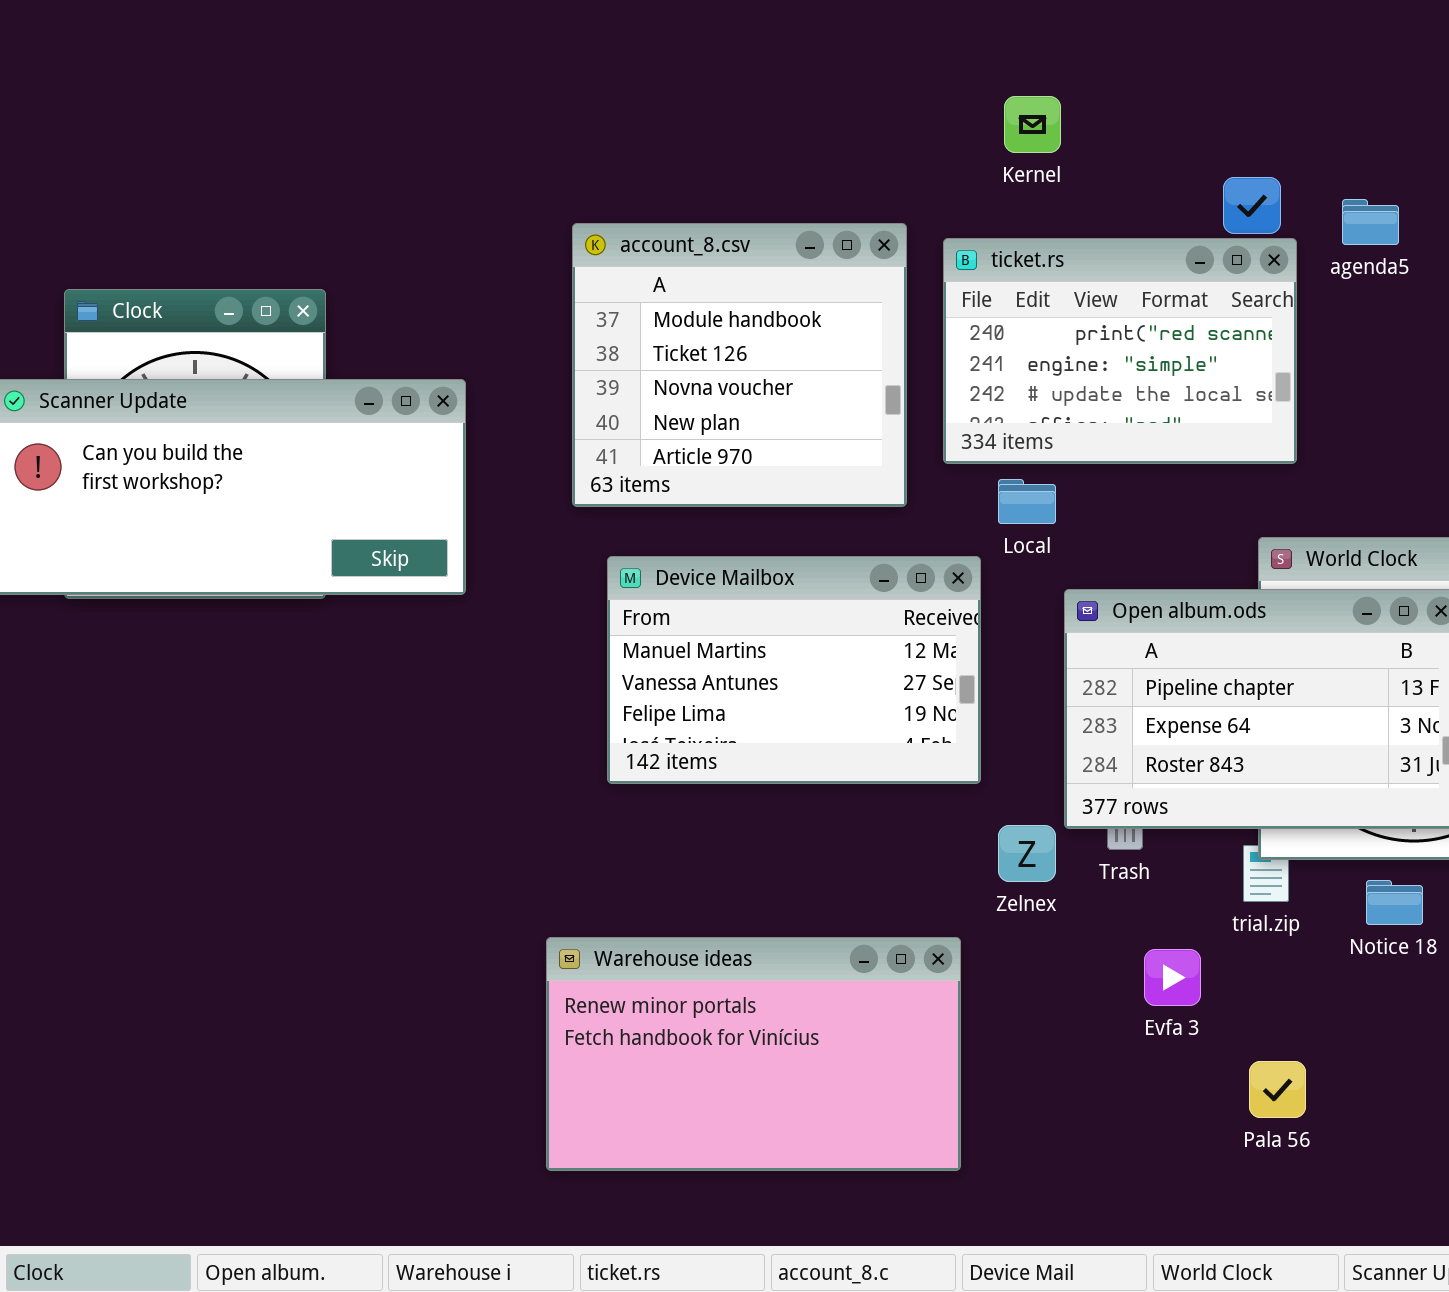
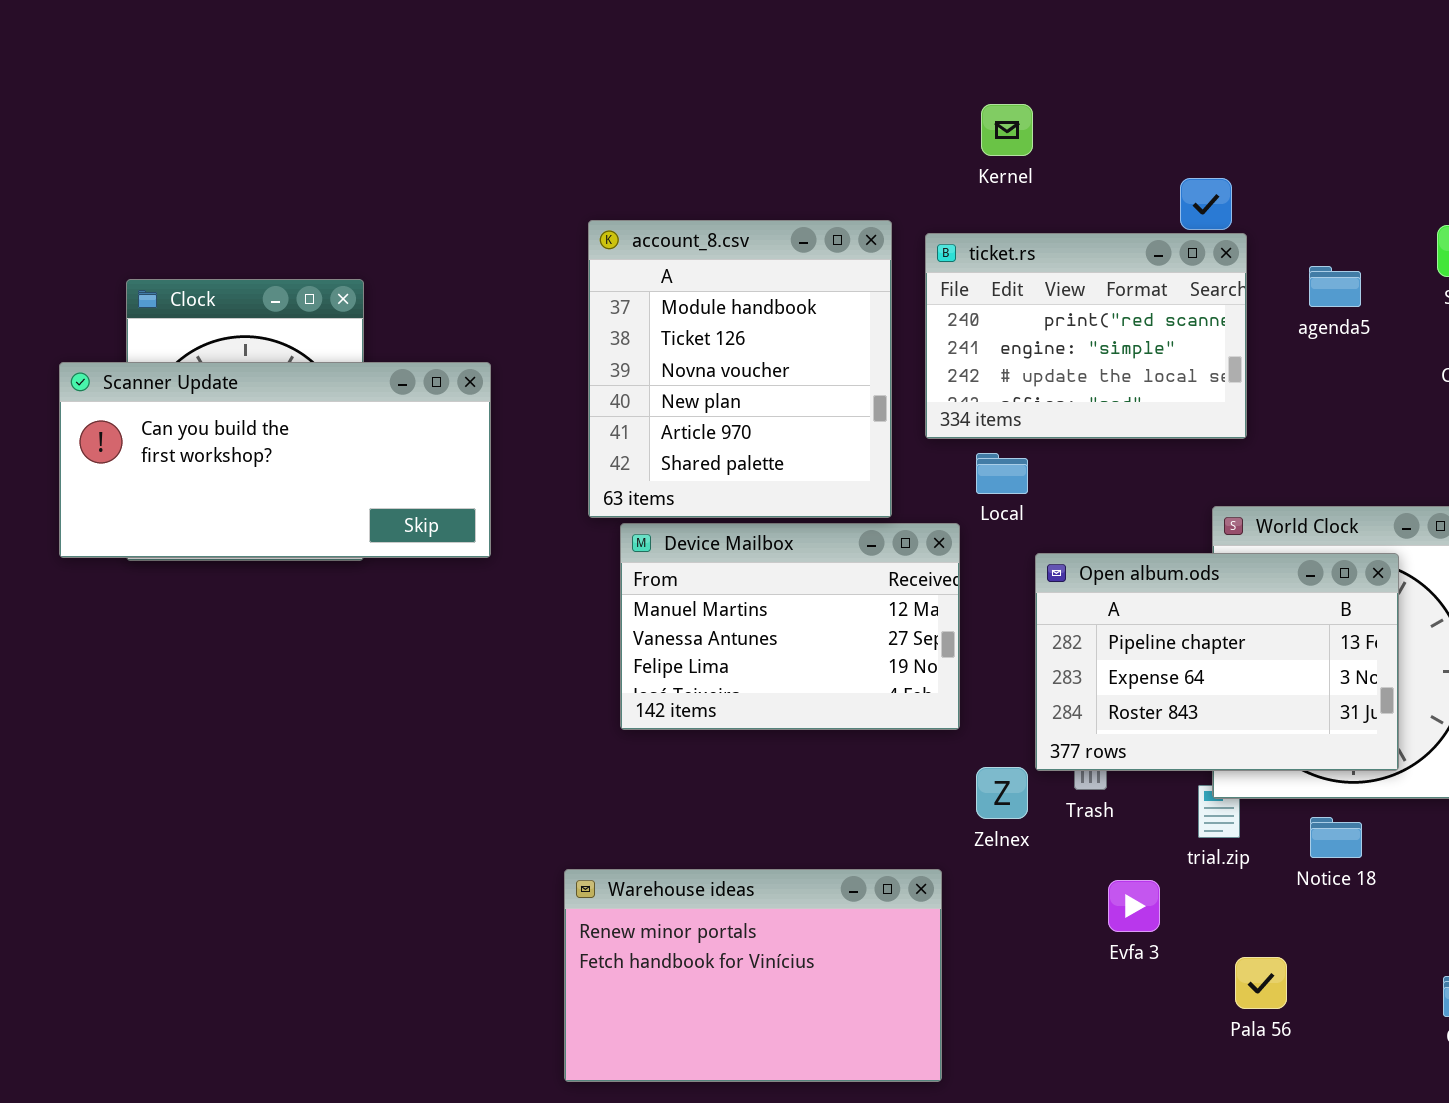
agenda5: [1342,199,1399,245] -> [1309,266,1361,307], moved
account_8.csv: [572,223,907,507] -> [588,220,892,518], resized
Pala 56: [1249,1061,1306,1118] -> [1235,957,1287,1009], moved

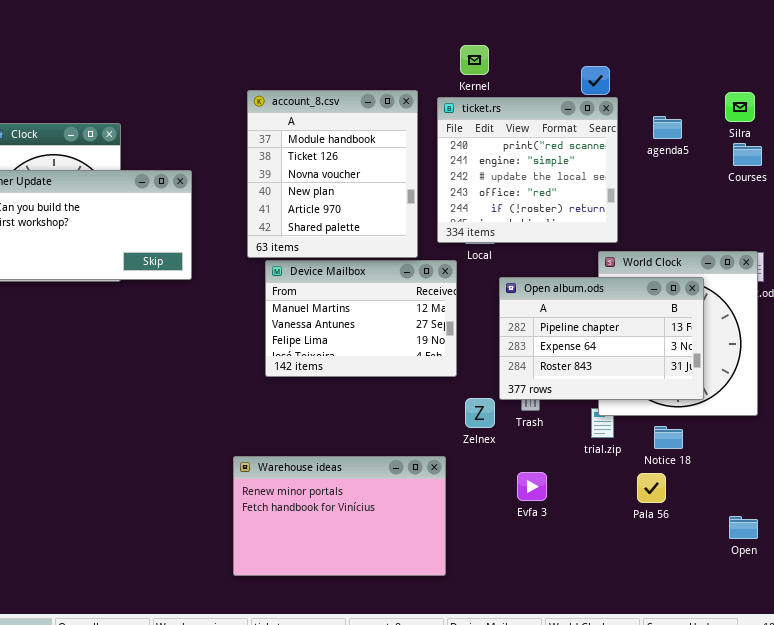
Kernel: [981,104,1033,156] -> [460,45,489,75], moved
ticket.rs: [925,233,1247,439] -> [437,97,618,243], resized
Evfa 3: [1108,880,1160,932] -> [517,472,547,501], moved
Pala 56: [1235,957,1287,1009] -> [637,473,666,503], moved

